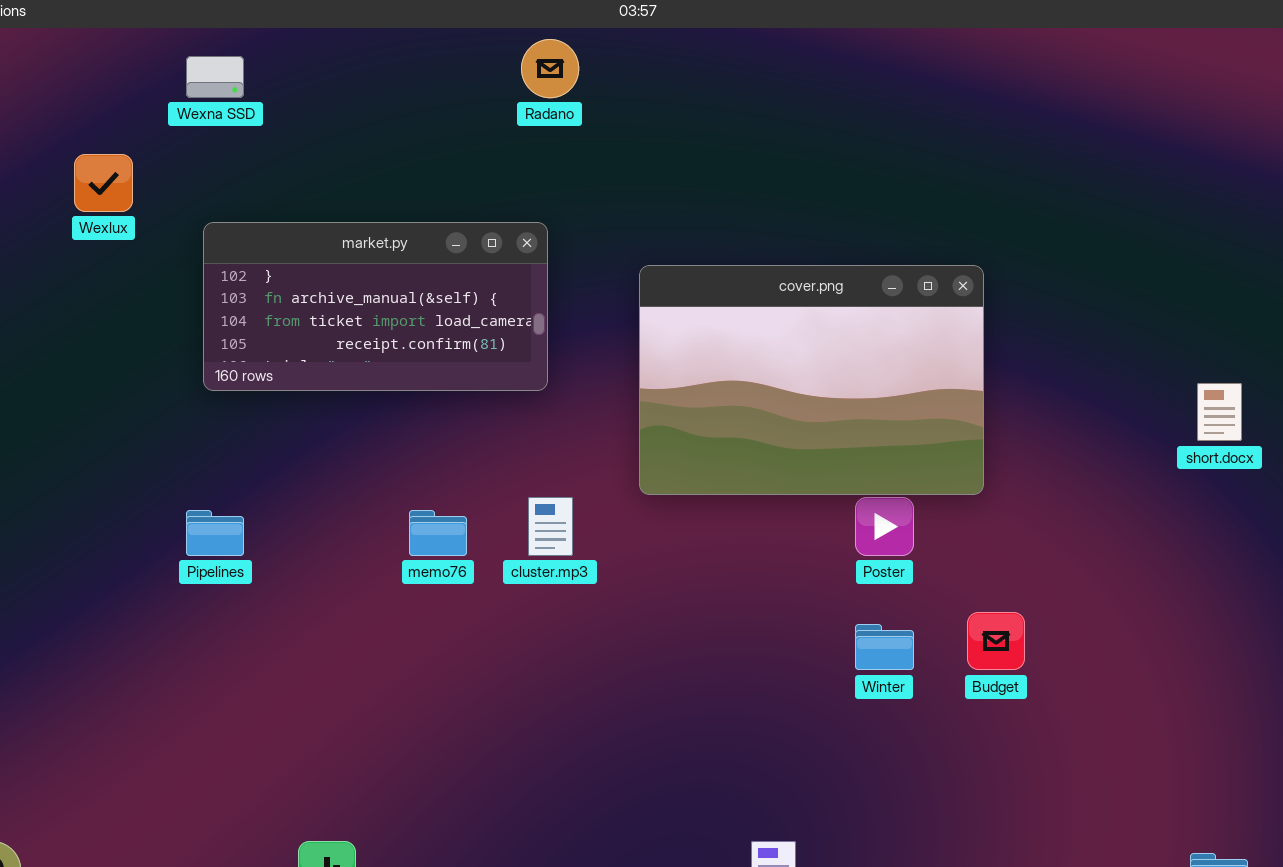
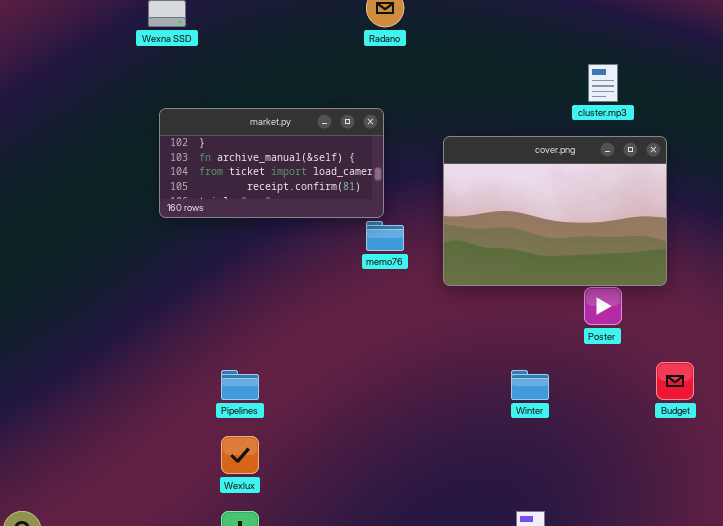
Wexlux: [74,154,133,212] -> [221,436,259,474], moved
cluster.mp3: [528,497,573,556] -> [588,64,618,102], moved
Pipelines: [186,510,244,556] -> [221,370,259,400], moved
memo76: [409,510,467,556] -> [366,221,404,251], moved
Winter: [855,624,914,670] -> [511,370,549,400], moved

